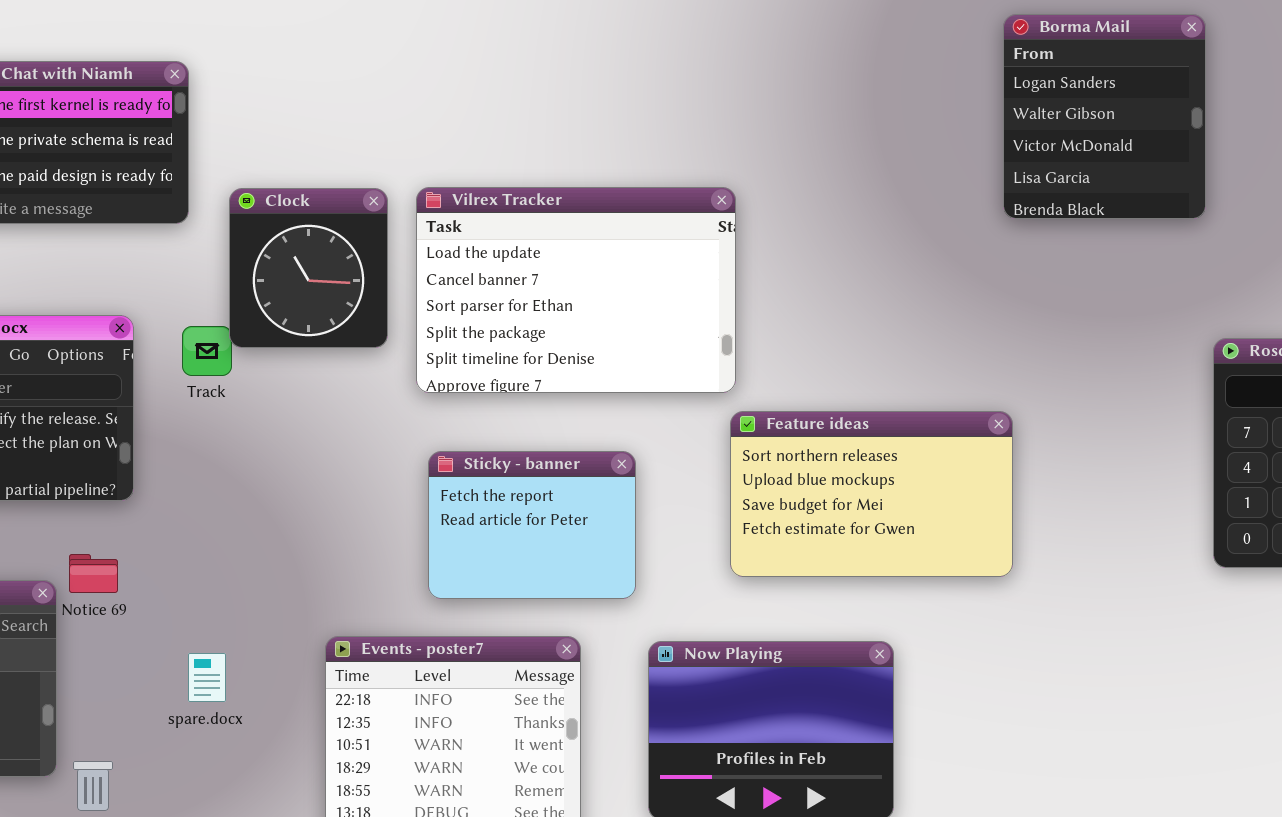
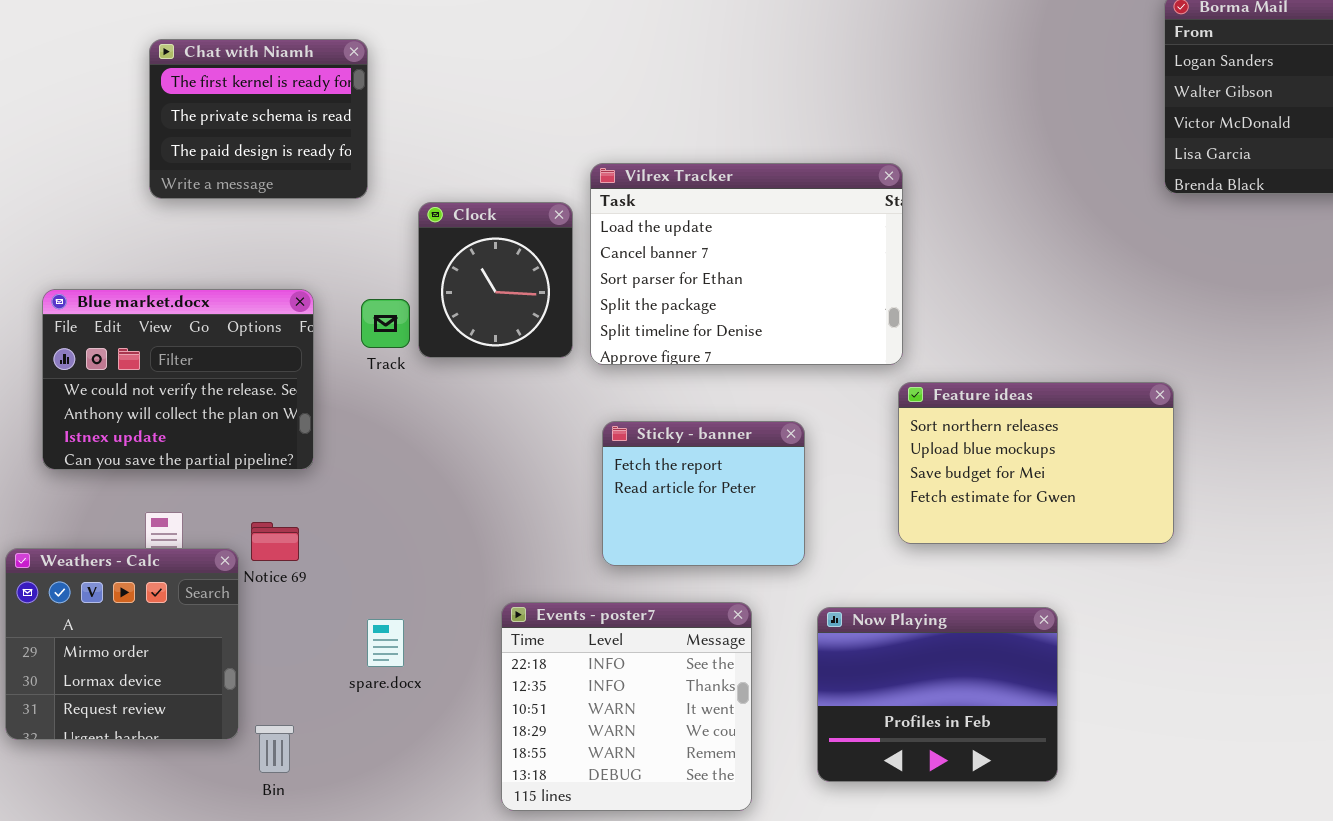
Clock: [229,188,388,348] -> [418,202,573,358], moved

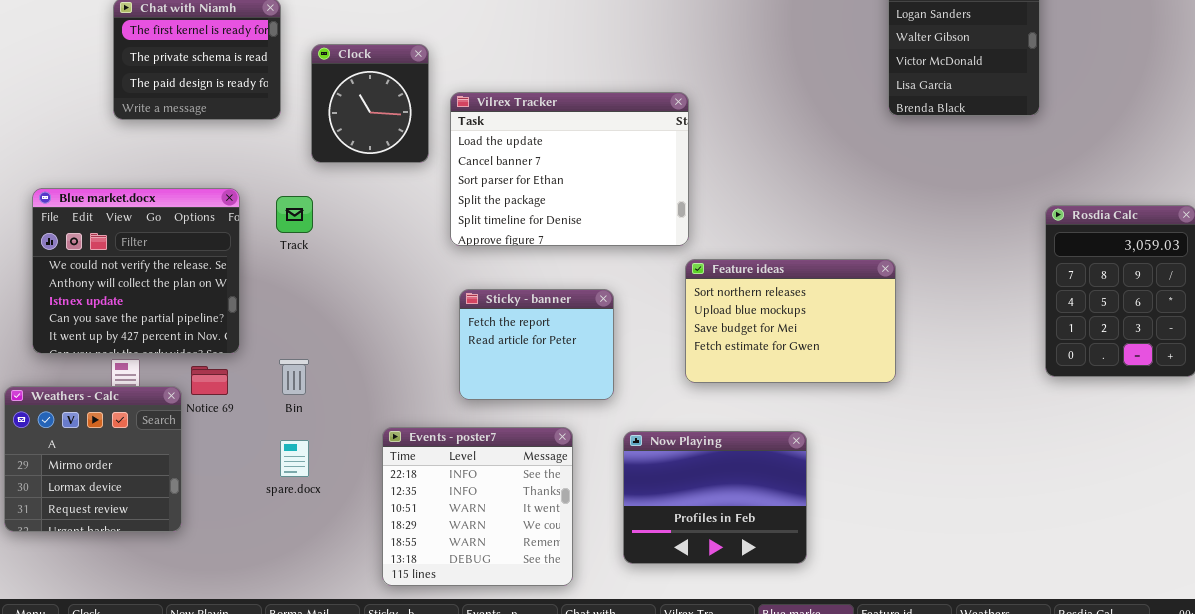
Clock: [418,202,573,358] -> [311,44,429,163], moved
Blue market.docx: [42,289,314,470] -> [32,188,240,354], resized
Bin: [255,725,294,773] -> [279,359,309,395], moved

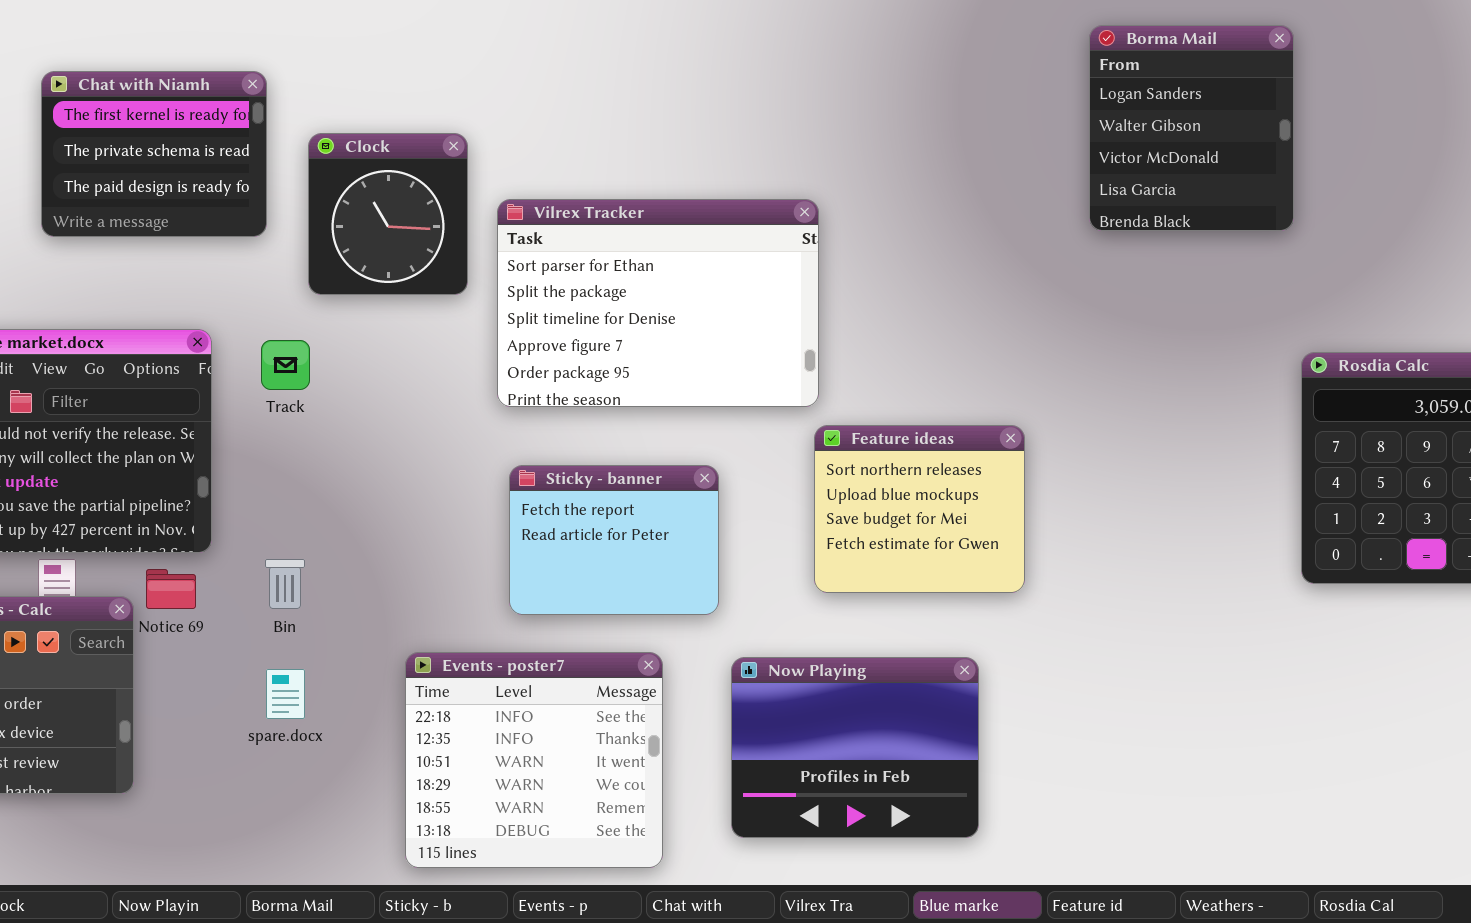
Vilrex Tracker: [450,92,689,246] -> [497,199,819,407], scrolled down 2 rows
Feature ideas: [685,259,896,383] -> [814,425,1025,593], resized

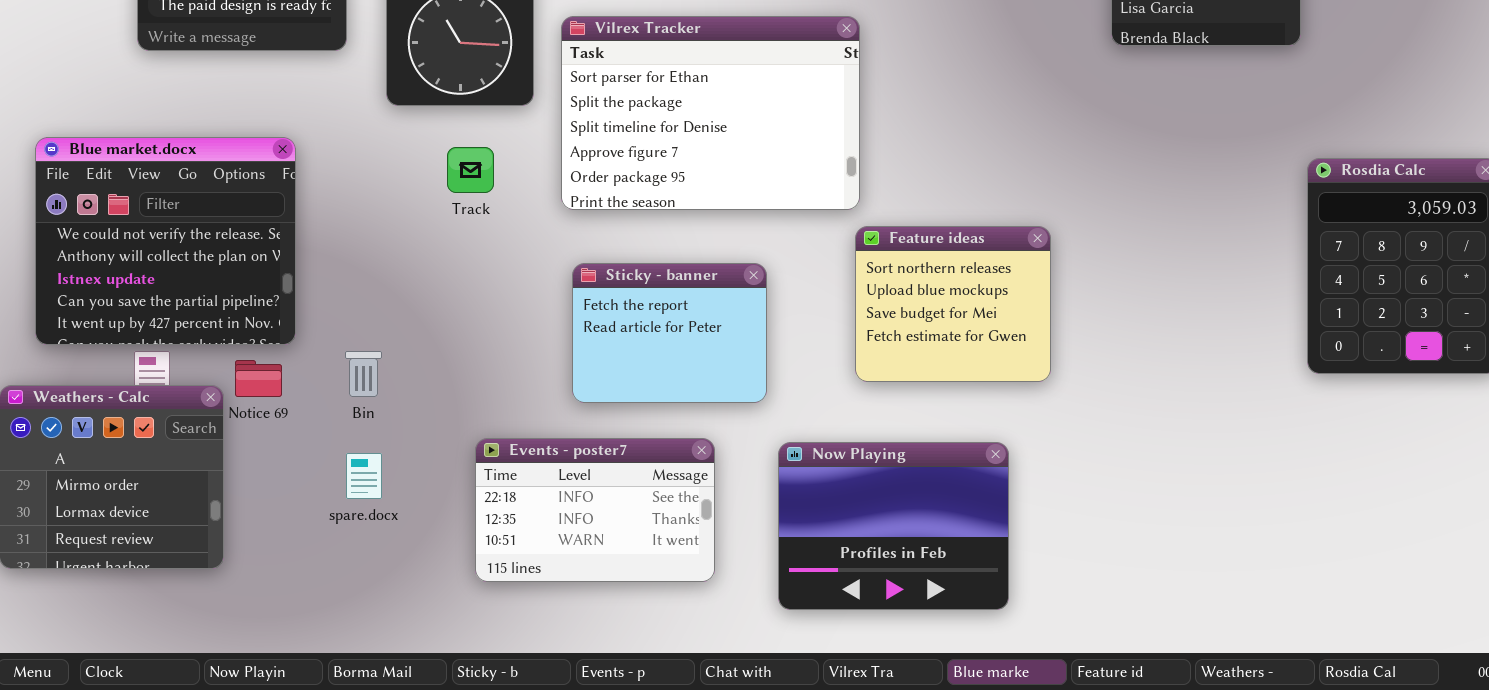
Track: [261,340,310,390] -> [447,147,494,193], moved
Events - poster7: [405,652,663,868] -> [475,438,715,582], resized

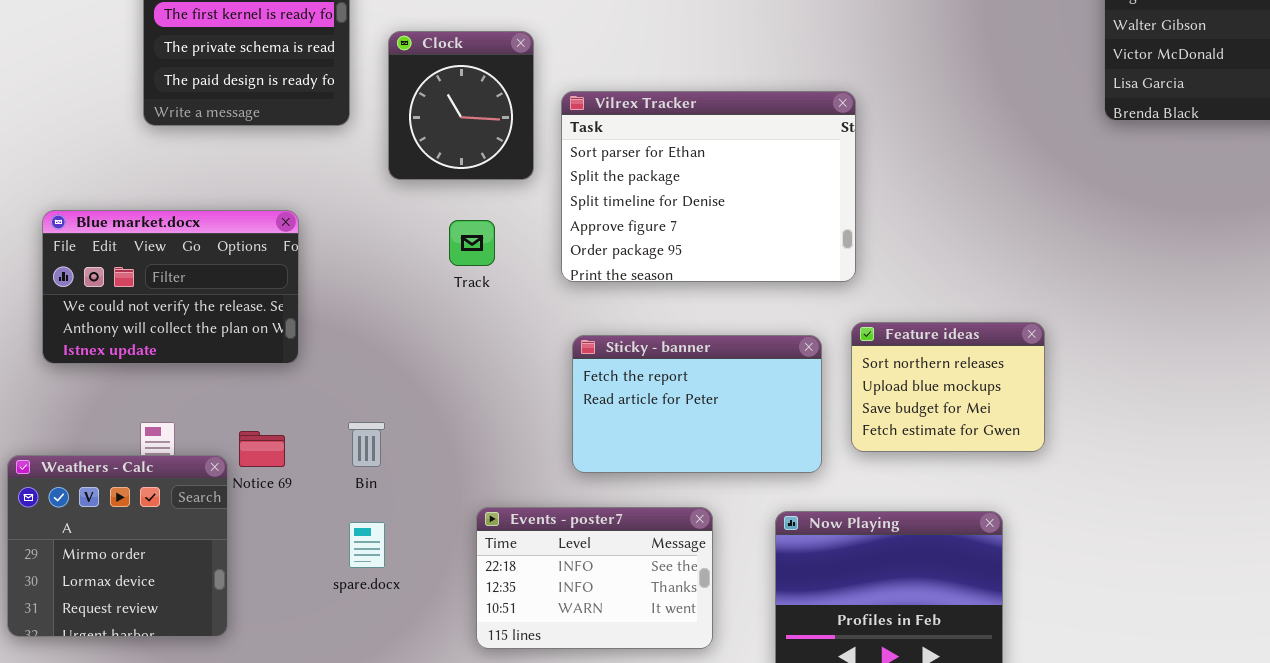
Blue market.docx: [35,137,296,345] -> [42,210,299,364], resized
Feature ideas: [855,226,1051,382] -> [851,322,1045,452], resized
Sticky - banner: [572,263,767,403] -> [572,335,822,473], resized

